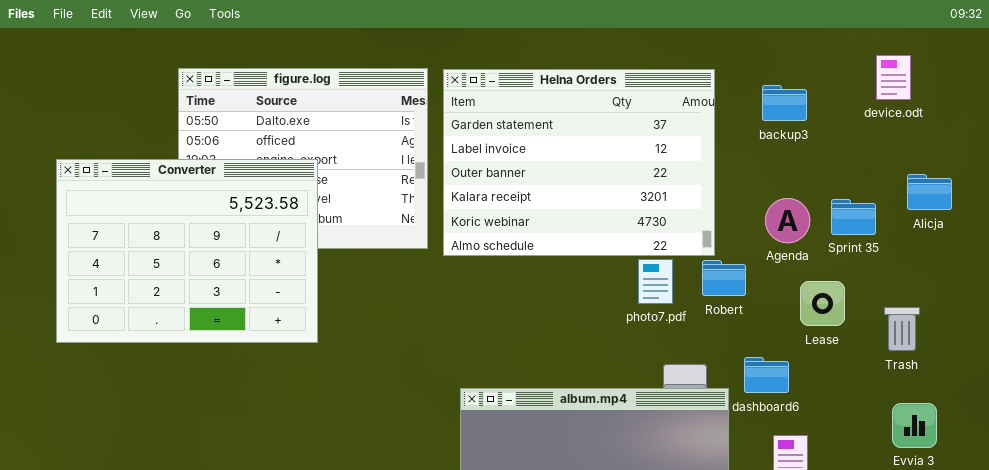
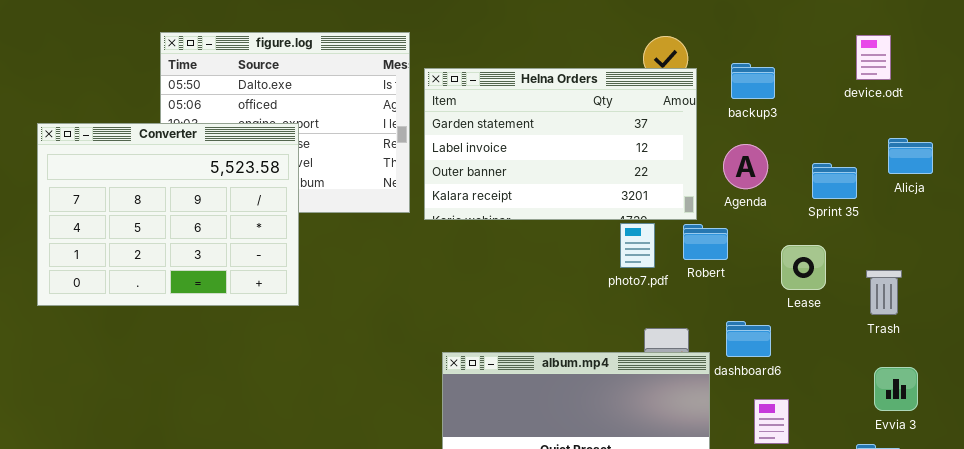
device.odt: [876,55,911,100] -> [856,35,891,80], moved
Helna Orders: [443,69,715,256] -> [424,68,697,220], resized
backup3: [762,85,807,121] -> [731,63,775,99], moved
Agenda: [765,198,810,243] -> [723,144,768,189], moved

